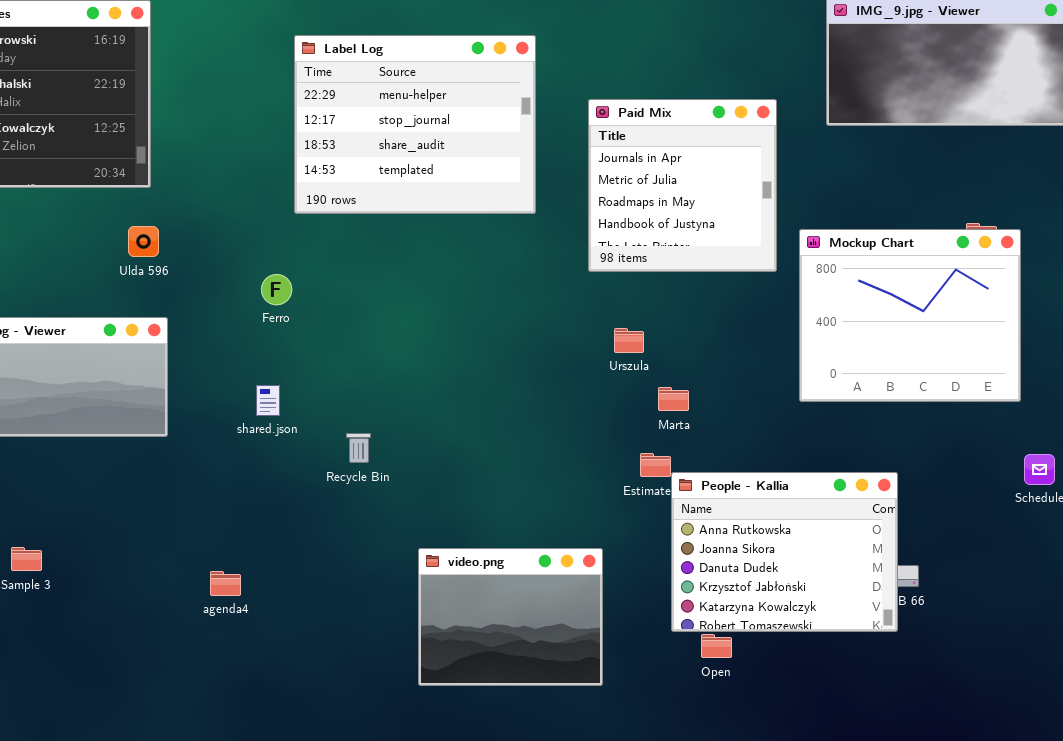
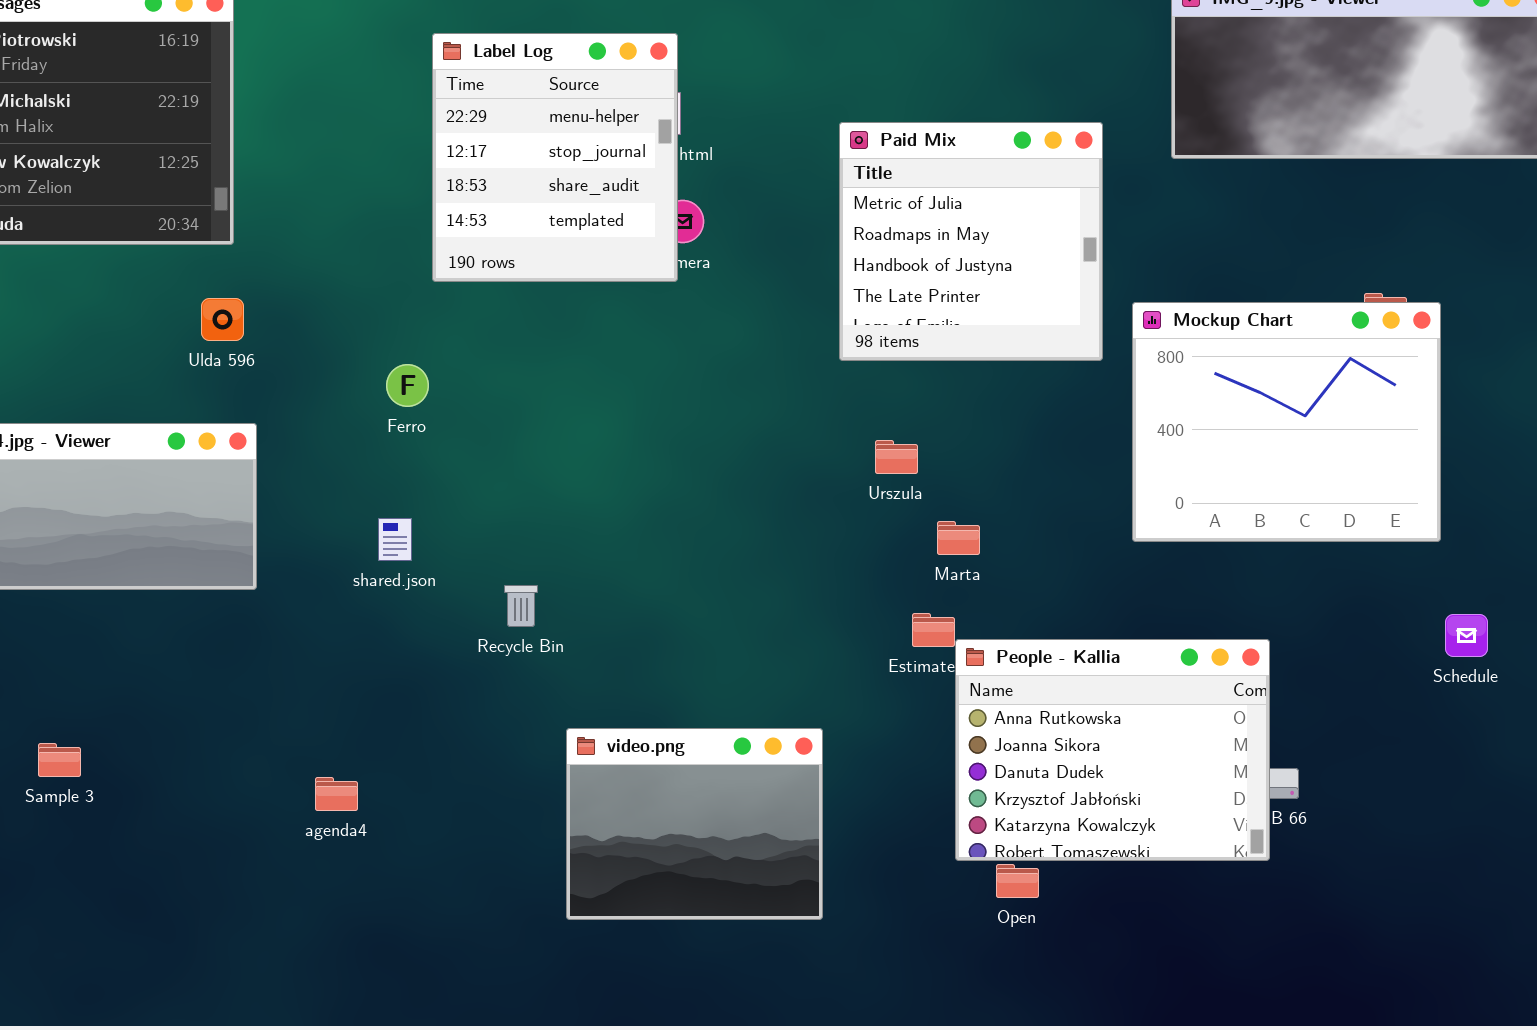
Label Log: [294,35,536,214] -> [432,33,678,282], resized
Paid Mix: [588,99,777,272] -> [839,122,1103,361], scrolled down 1 row
video.png: [418,548,603,686] -> [566,728,823,920], moved

